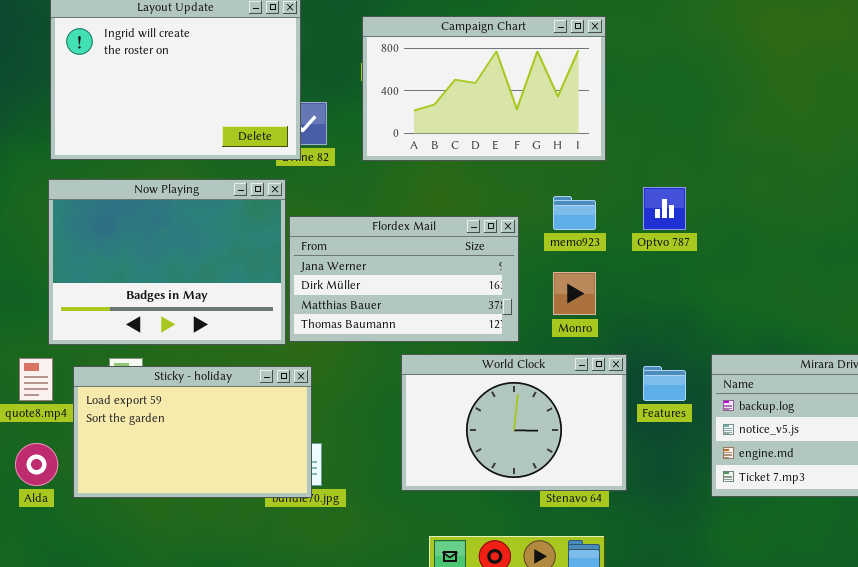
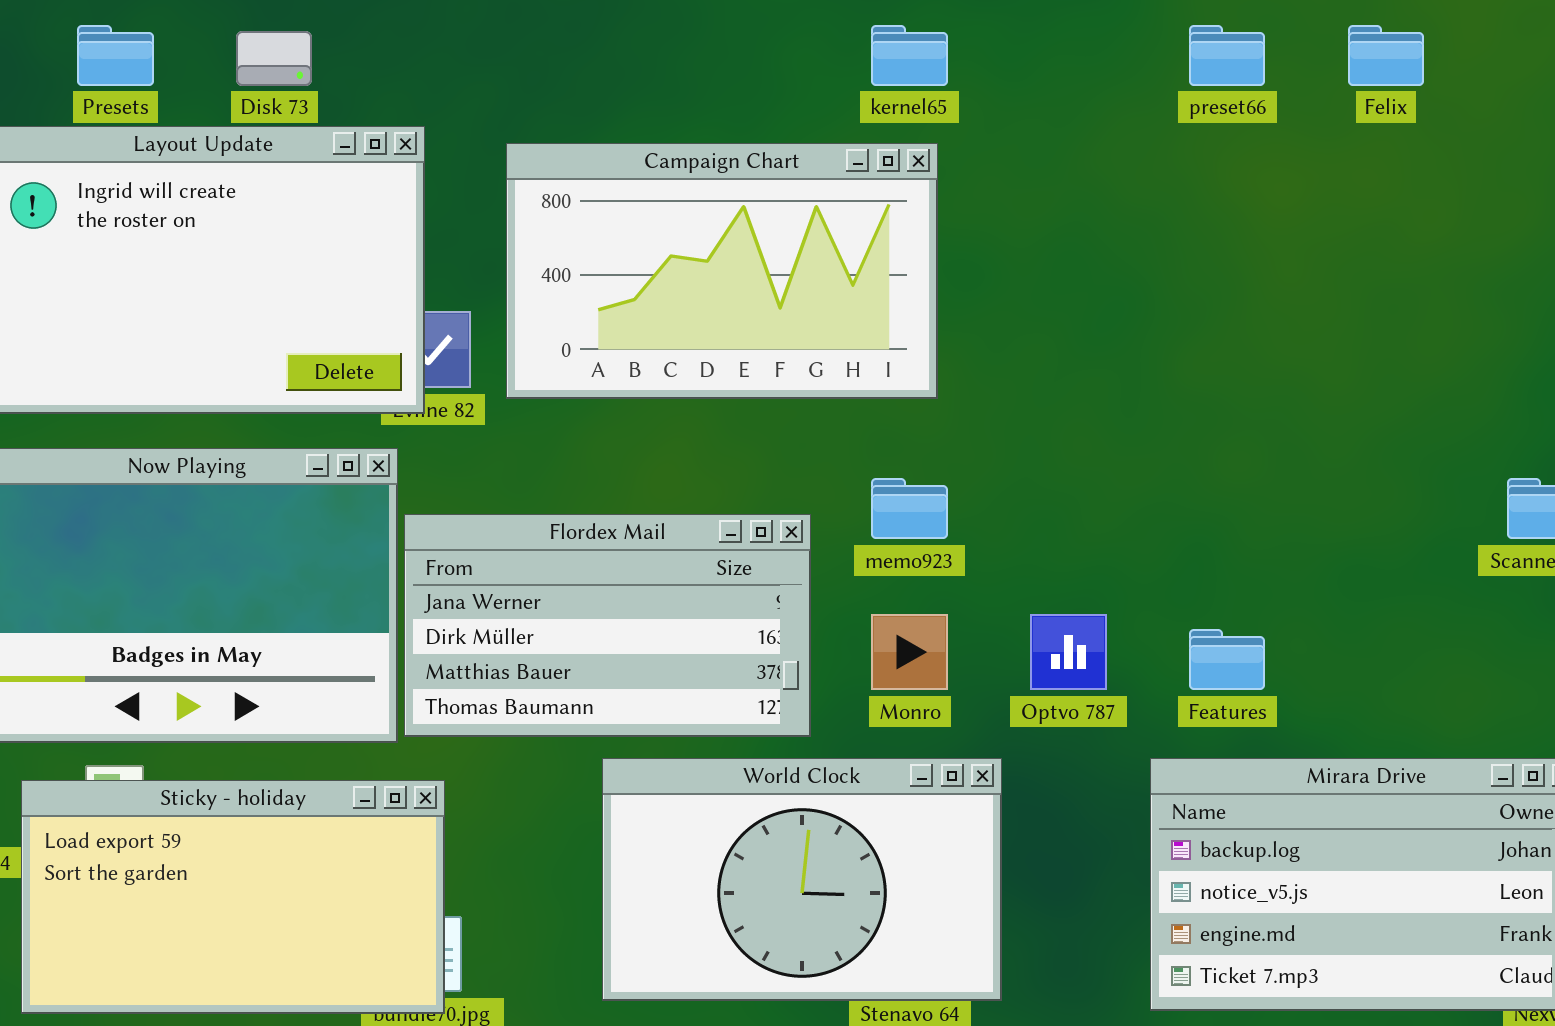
Campaign Chart: [362,16,606,161] -> [506,143,938,399], moved
Optvo 787: [643,187,686,230] -> [1030,614,1107,690], moved
Features: [643,366,686,401] -> [1189,629,1265,690], moved

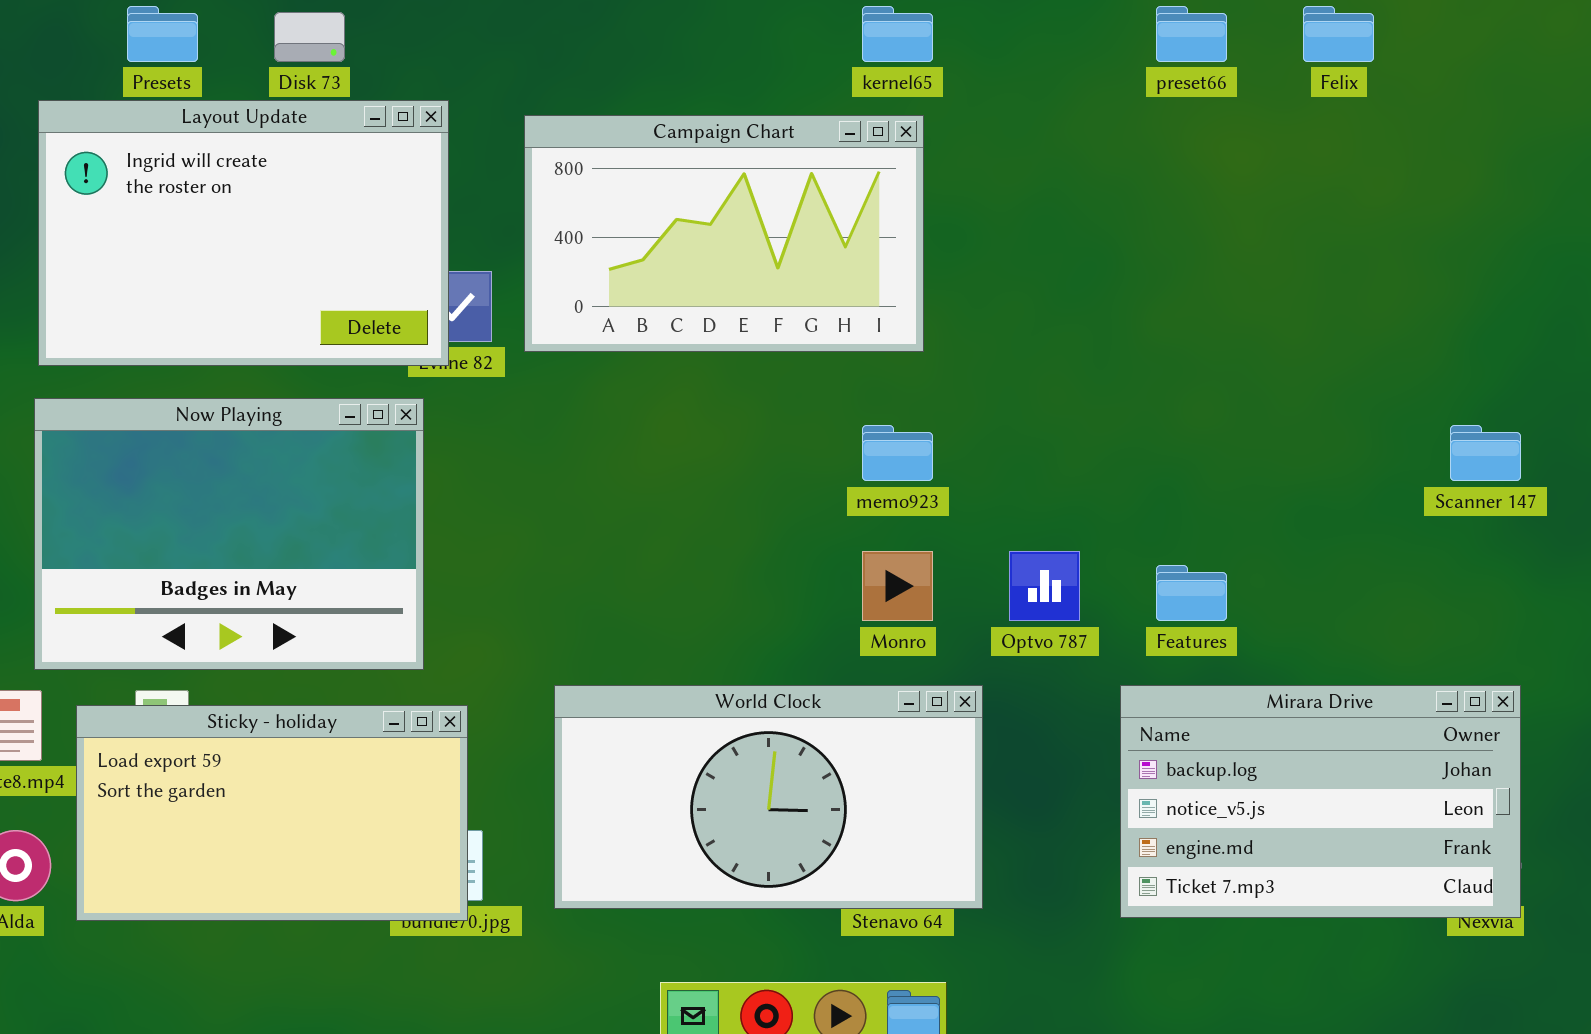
Flordex Mail: [404,514,811,737] -> none, closed
World Clock: [602,758,1002,1001] -> [554,685,983,909], resized

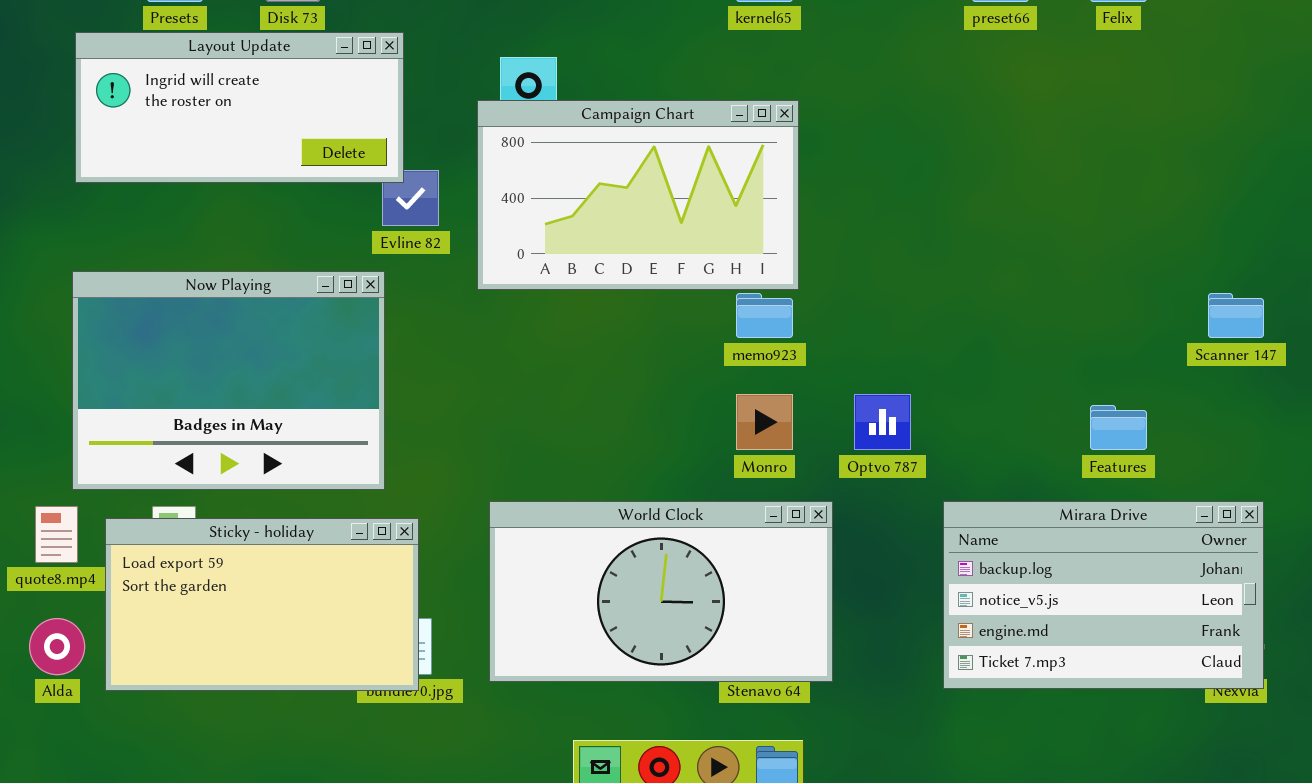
Layout Update: [38,100,449,366] -> [75,32,404,183], resized
Campaign Chart: [524,115,924,352] -> [477,100,799,290], moved
Features: [1156,565,1227,621] -> [1090,405,1147,450], moved

